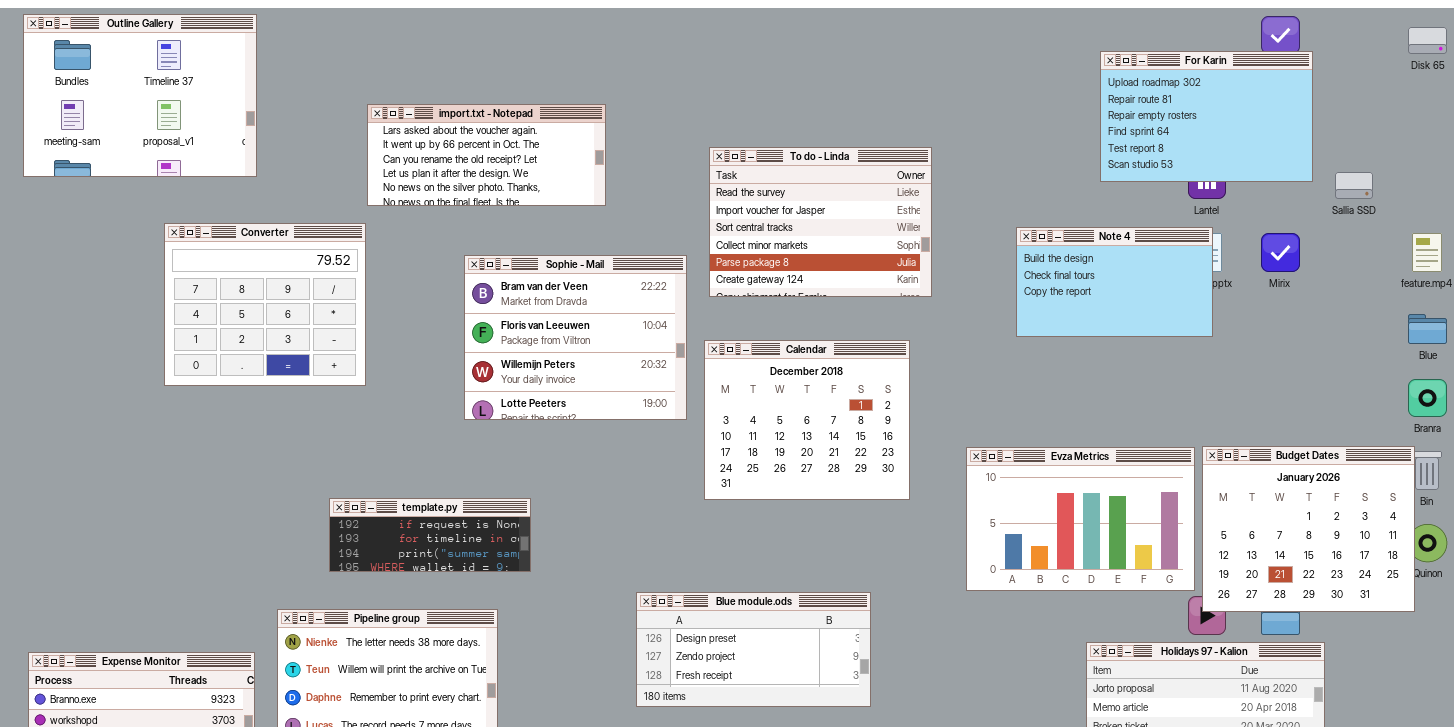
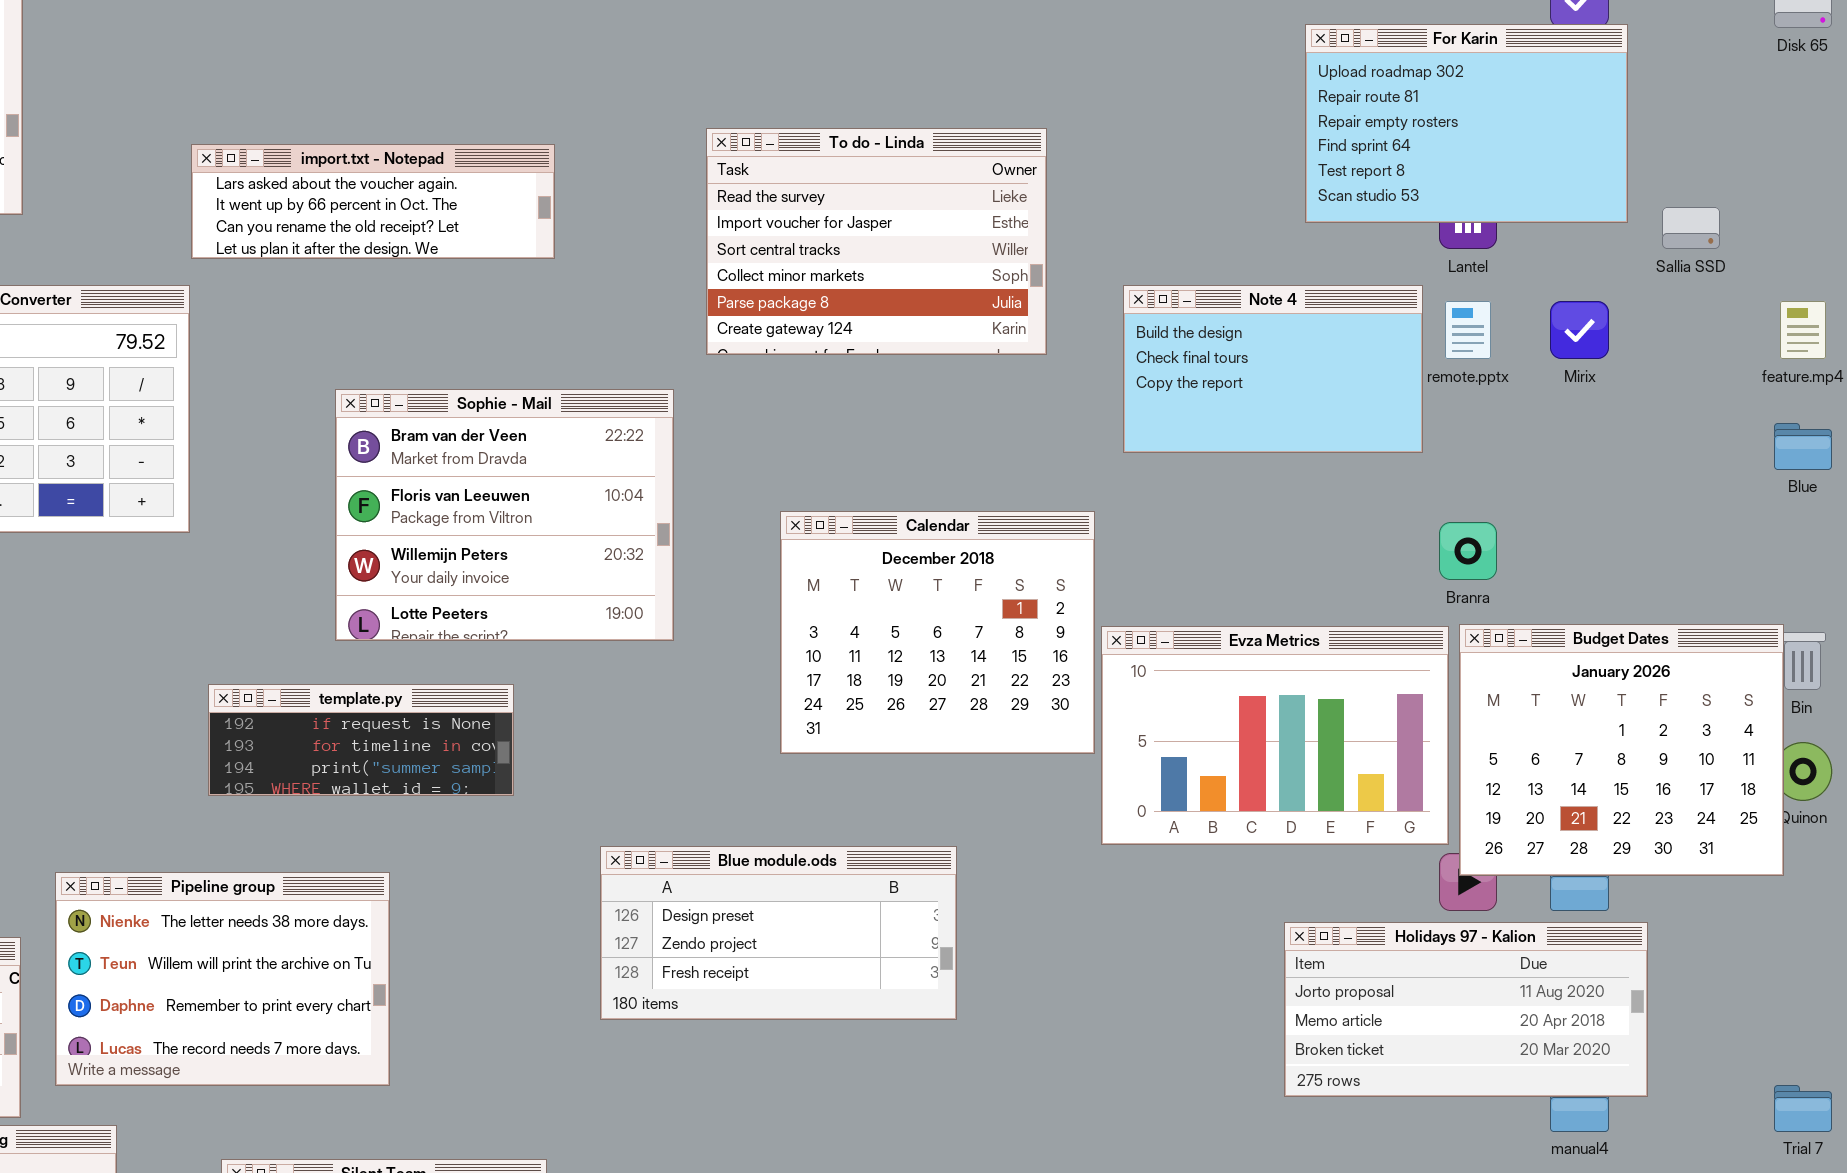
import.txt - Notepad: [367,104,606,206] -> [191,144,555,259], resized
To do - Linda: [709,147,932,297] -> [706,128,1047,355], moved
Note 4: [1016,227,1213,337] -> [1123,285,1423,453], moved
Sophie - Mail: [464,255,687,420] -> [335,389,674,641], moved
Calendar: [704,340,910,500] -> [780,511,1095,754], moved
Branra: [1408,379,1447,417] -> [1439,522,1497,580], moved
template.py: [329,498,531,572] -> [208,684,514,796], moved

